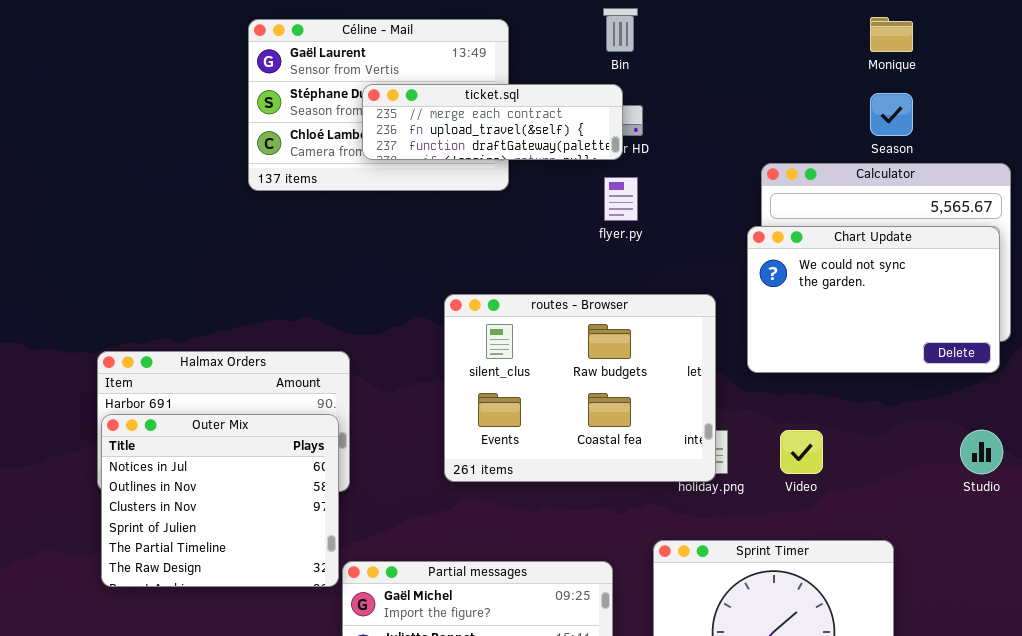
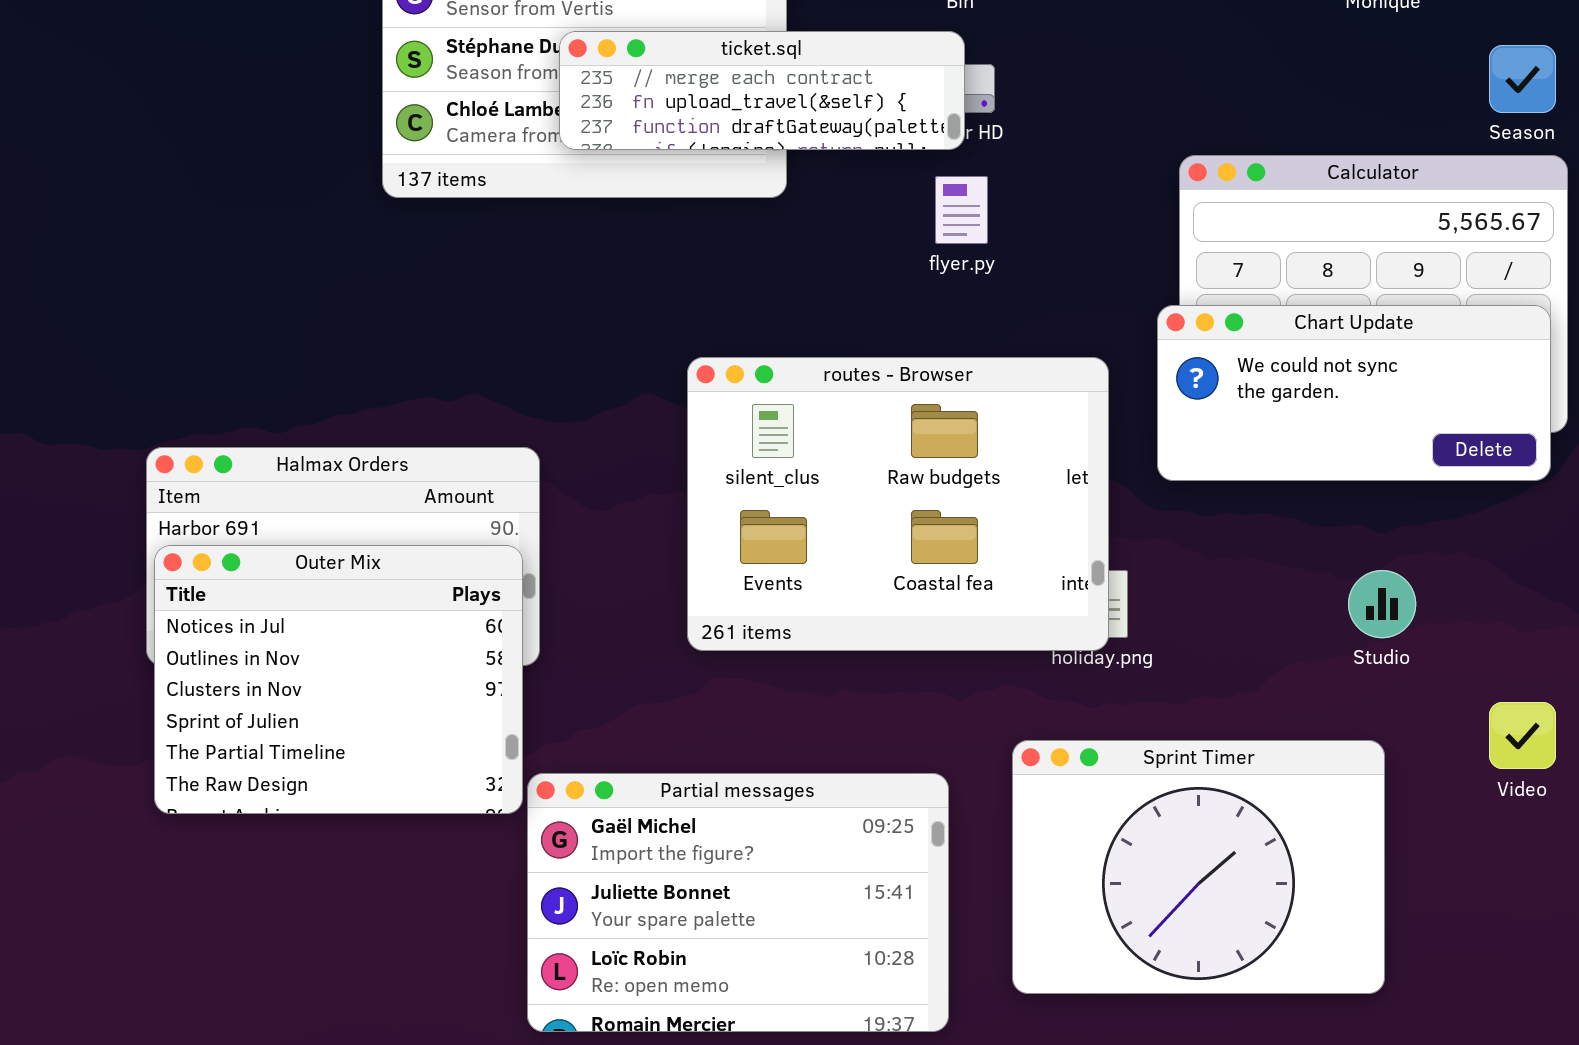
Season: [870,93,913,136] -> [1489,45,1556,113], moved
Chart Update: [747,226,1000,373] -> [1157,305,1551,481], resized
Video: [780,430,823,474] -> [1489,702,1556,769], moved
Studio: [960,430,1003,474] -> [1348,570,1416,638], moved

